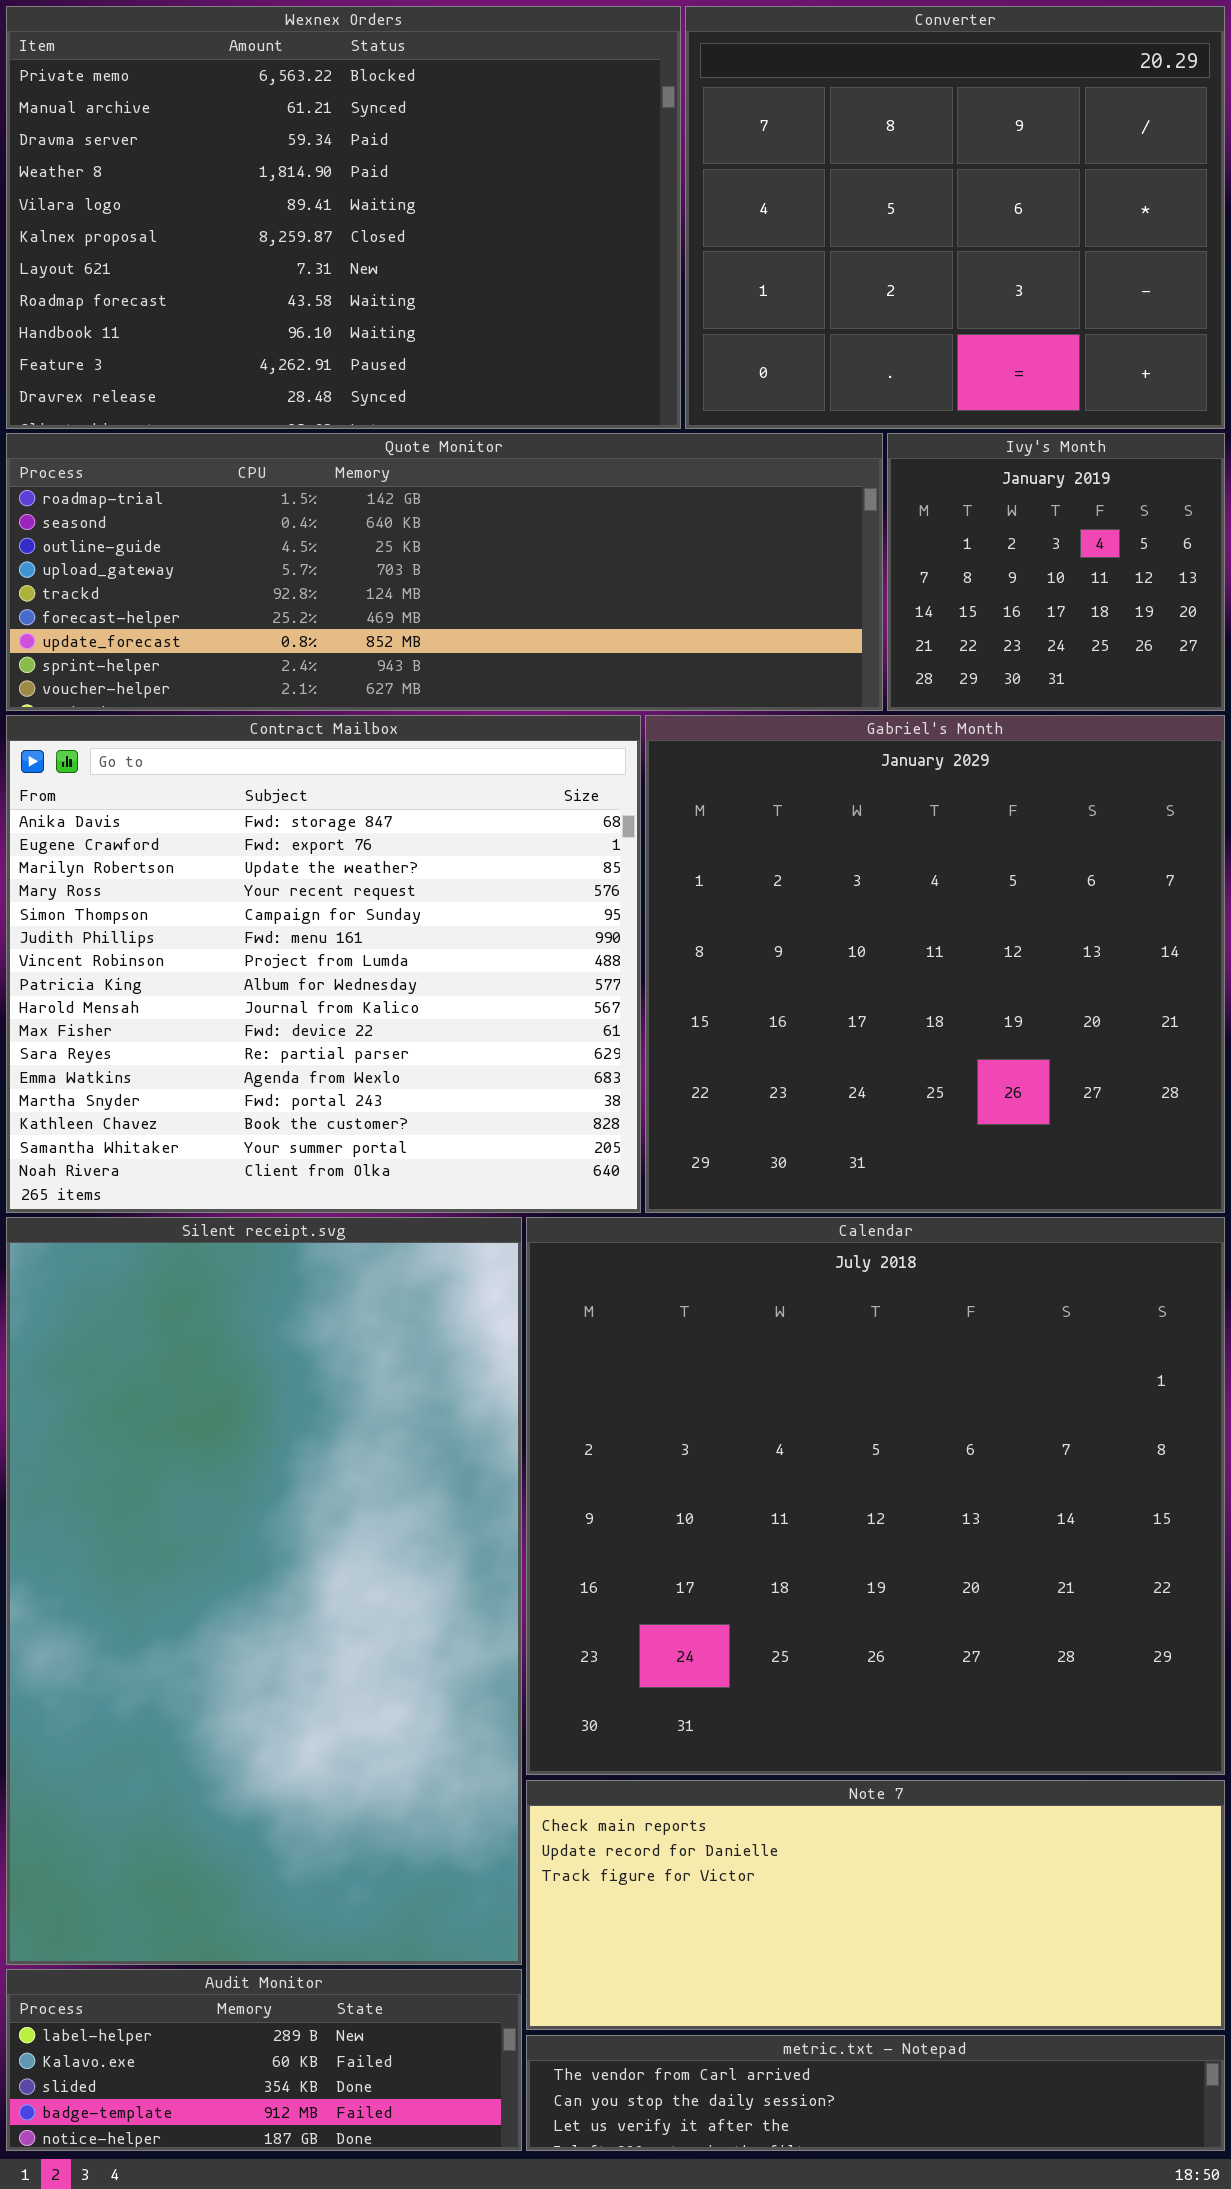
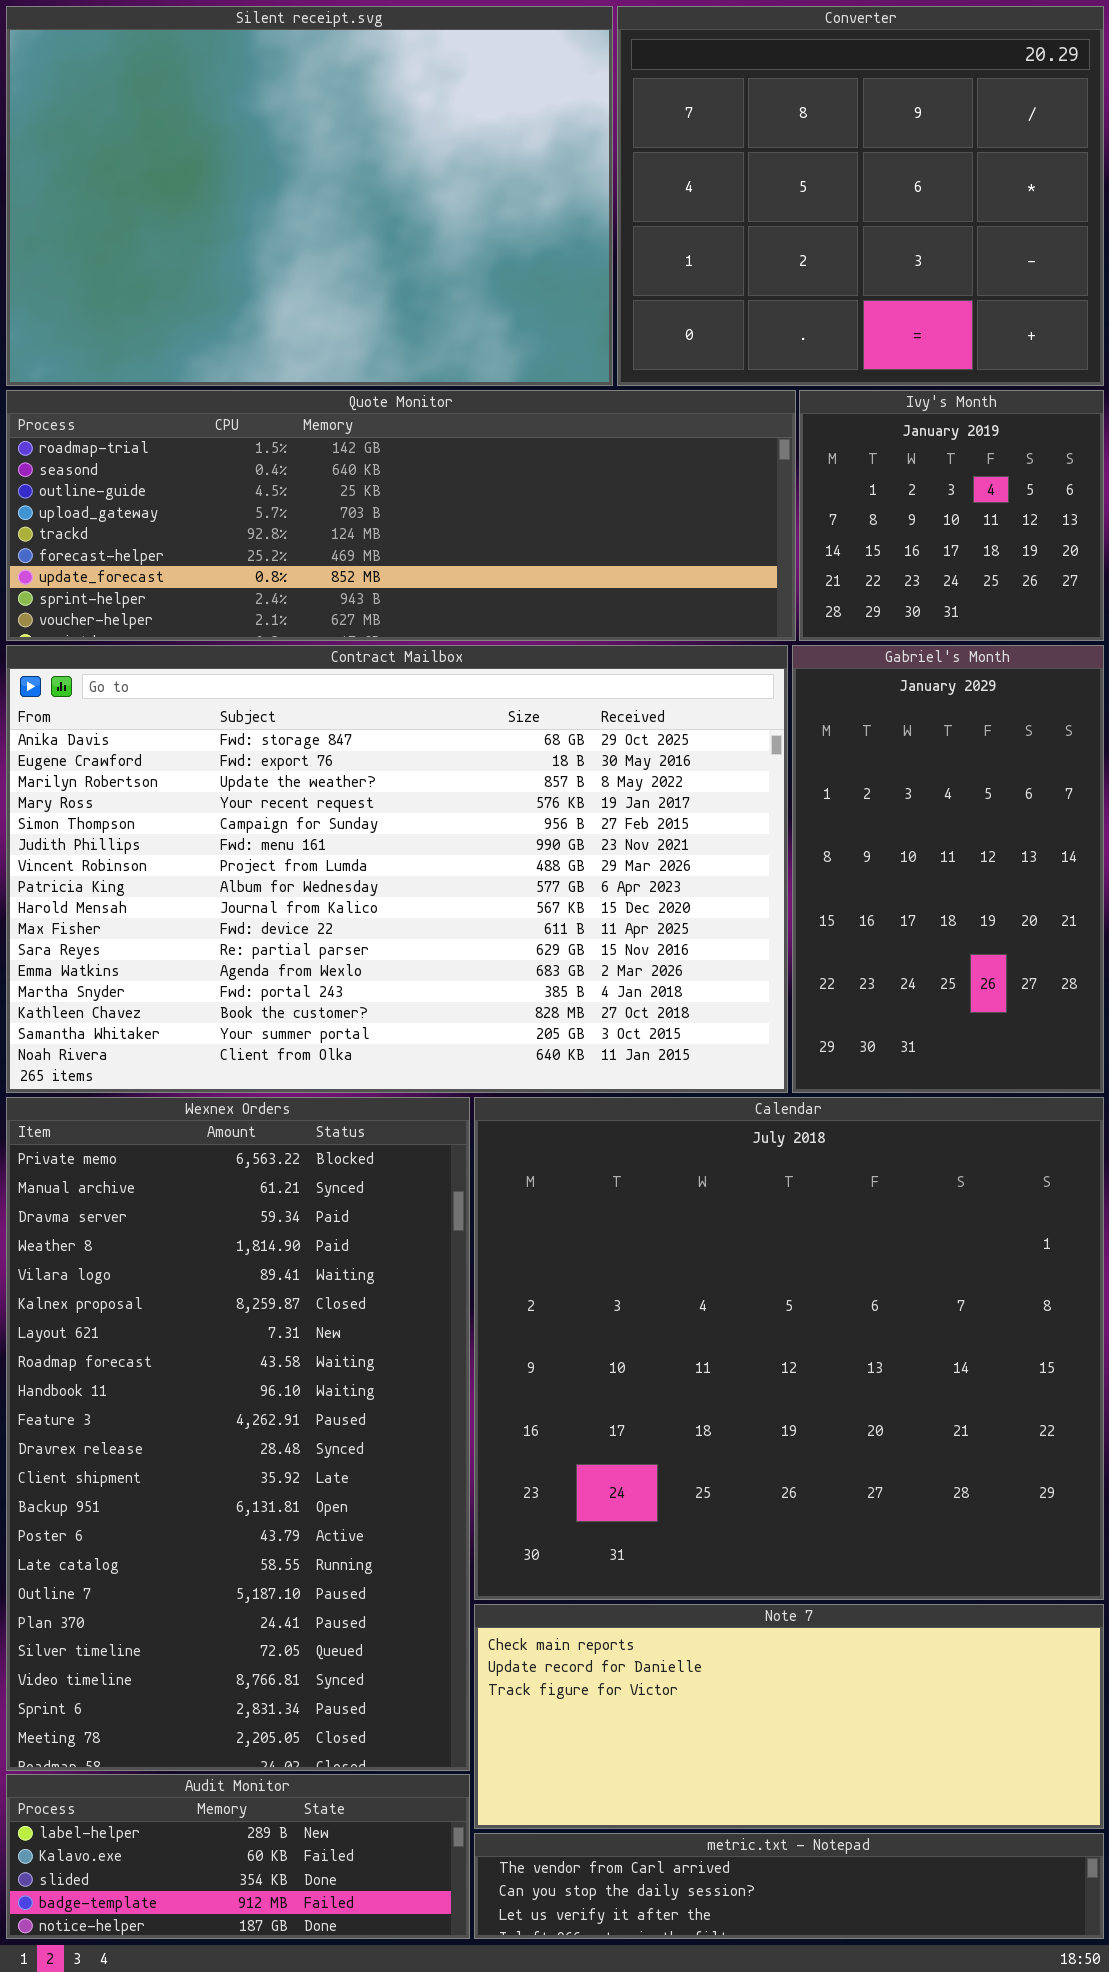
Wexnex Orders: [6,6,681,429] -> [6,1097,470,1771], moved, resized
Contract Mailbox: [6,715,641,1213] -> [6,645,788,1093], resized
Gabriel's Month: [645,715,1225,1213] -> [792,645,1104,1093], resized
Silent receipt.svg: [6,1217,522,1965] -> [6,6,613,386], moved, resized

